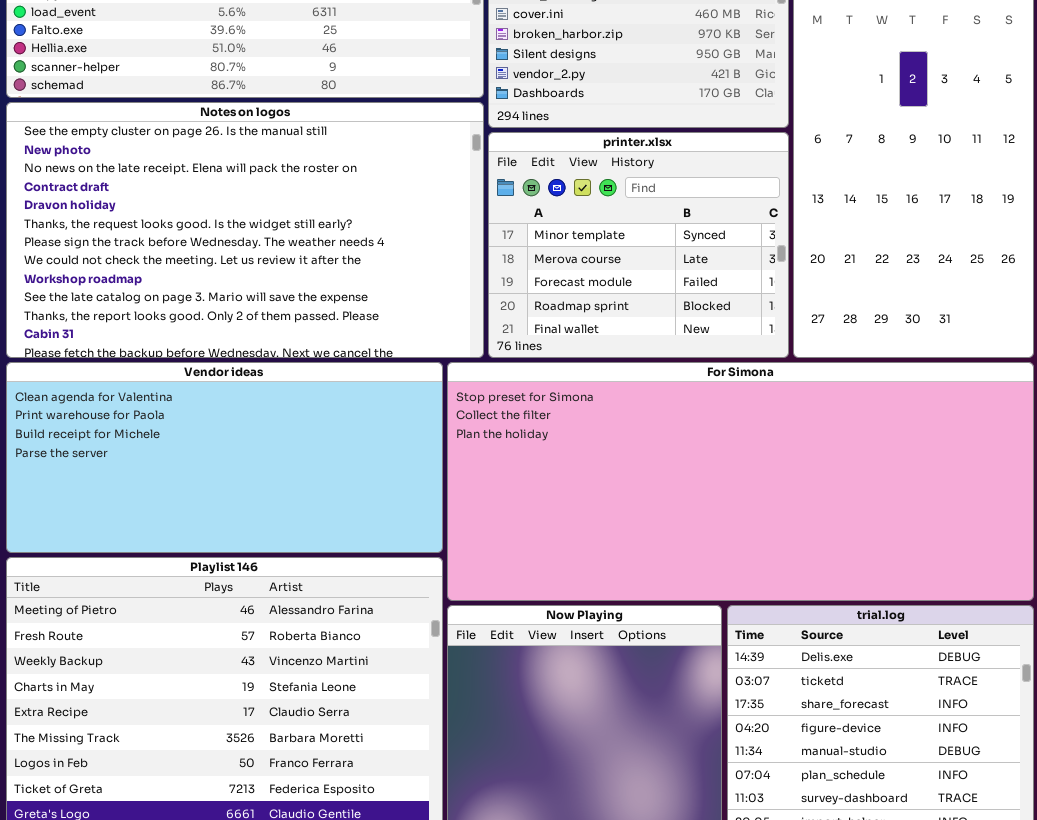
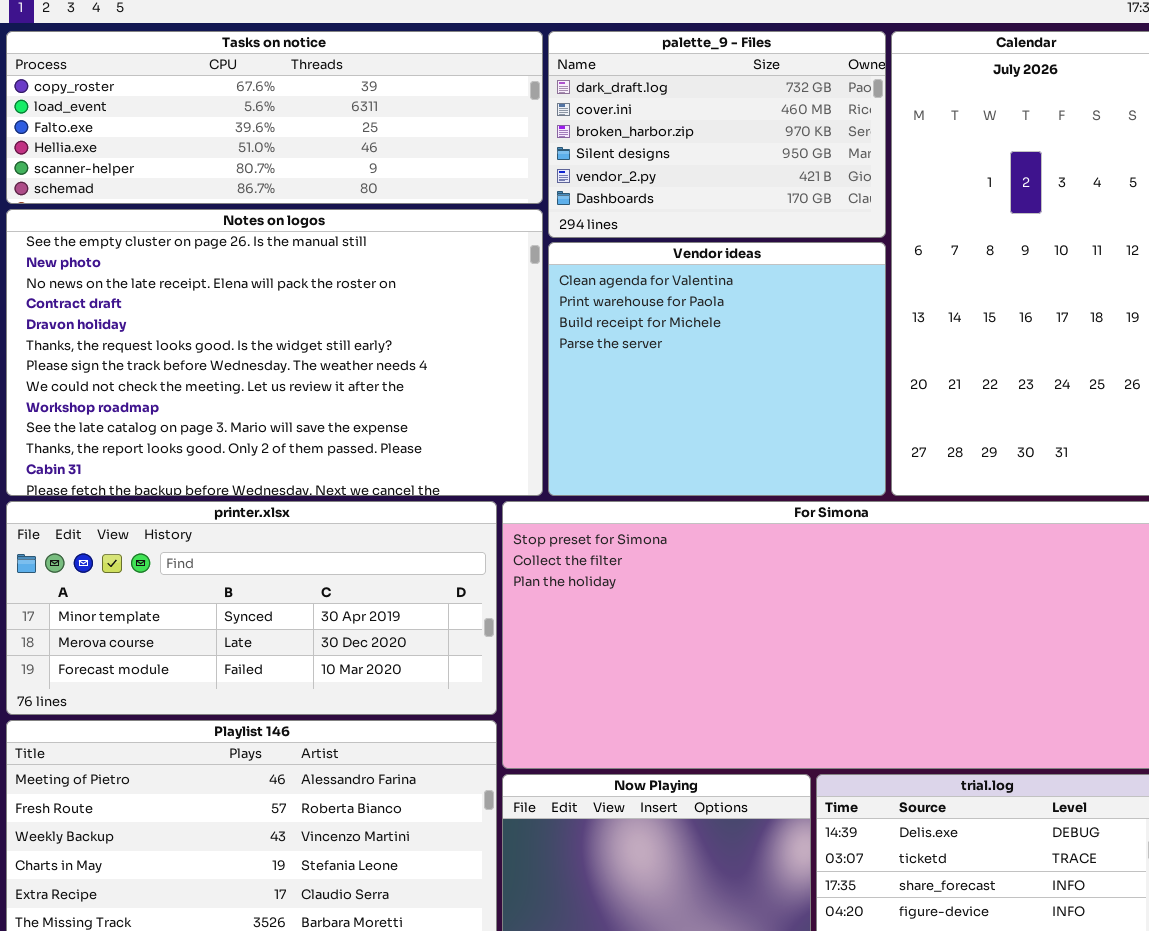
printer.xlsx: [488,132,789,358] -> [6,501,497,715], moved, resized
Vendor ideas: [6,362,443,553] -> [548,242,886,496], moved, resized

